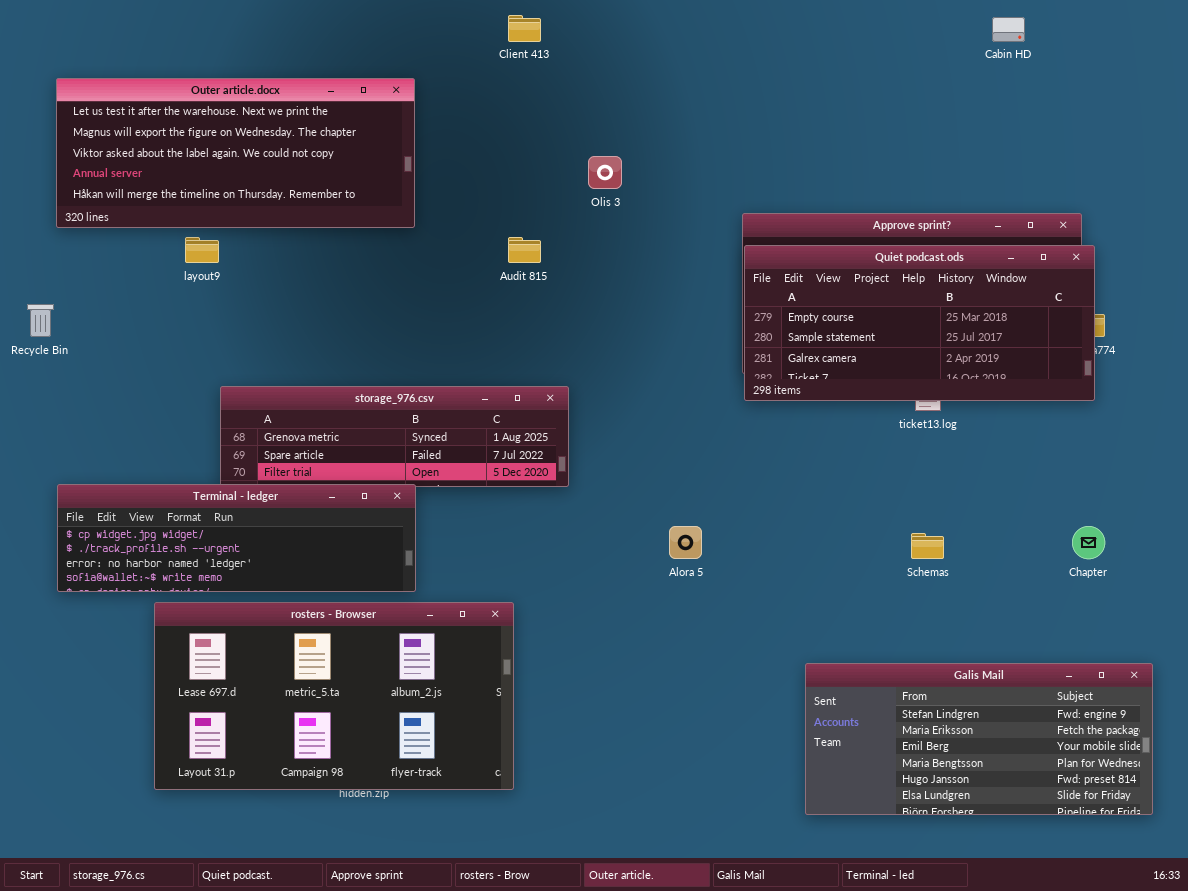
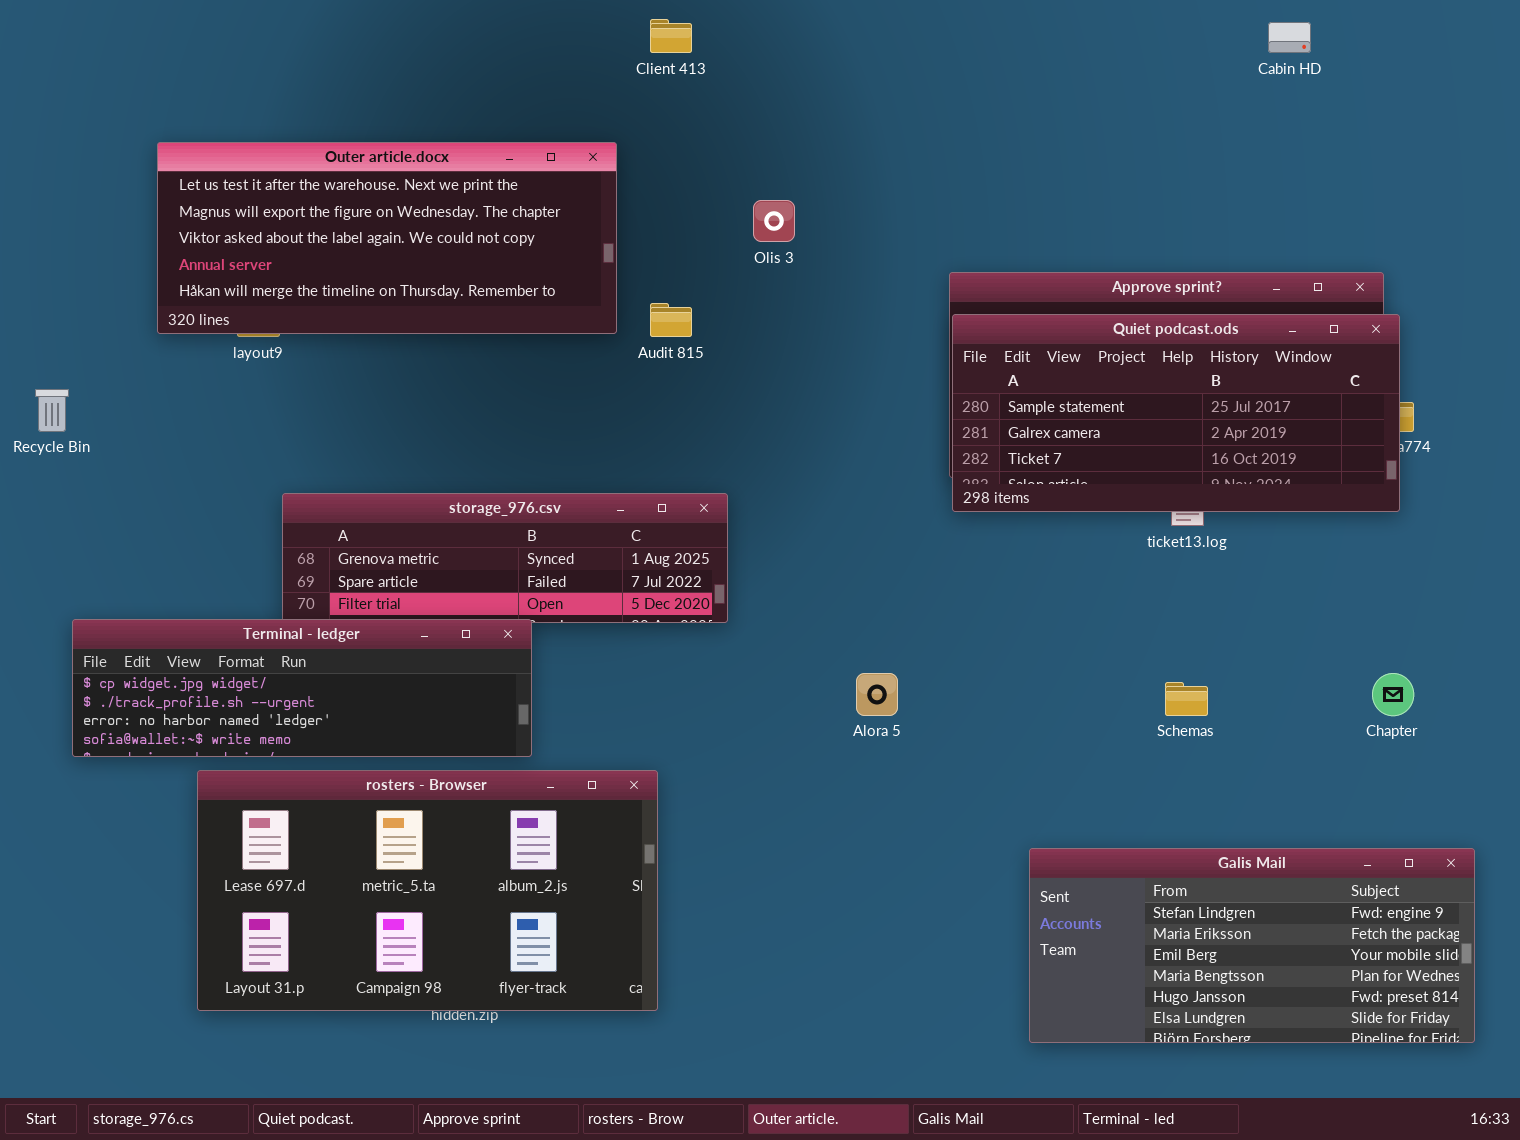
Outer article.docx: [56,78,415,228] -> [157,142,617,334], moved
Quiet podcast.ods: [744,245,1095,401] -> [952,314,1400,512], scrolled down 1 row

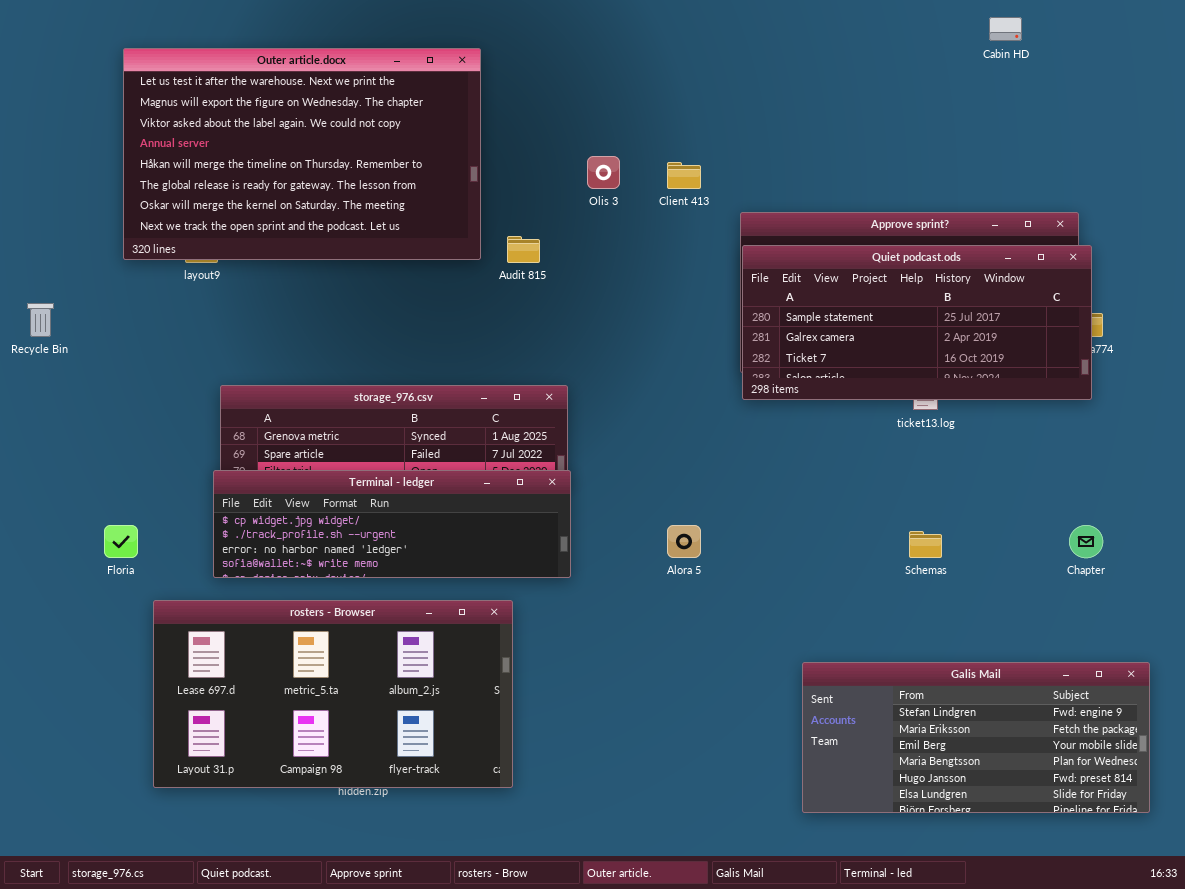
Client 413: [650,19,692,53] -> [667,162,701,189], moved
Outer article.docx: [157,142,617,334] -> [123,48,481,260], resized
Terminal - ledger: [72,619,532,757] -> [213,470,571,578], moved

